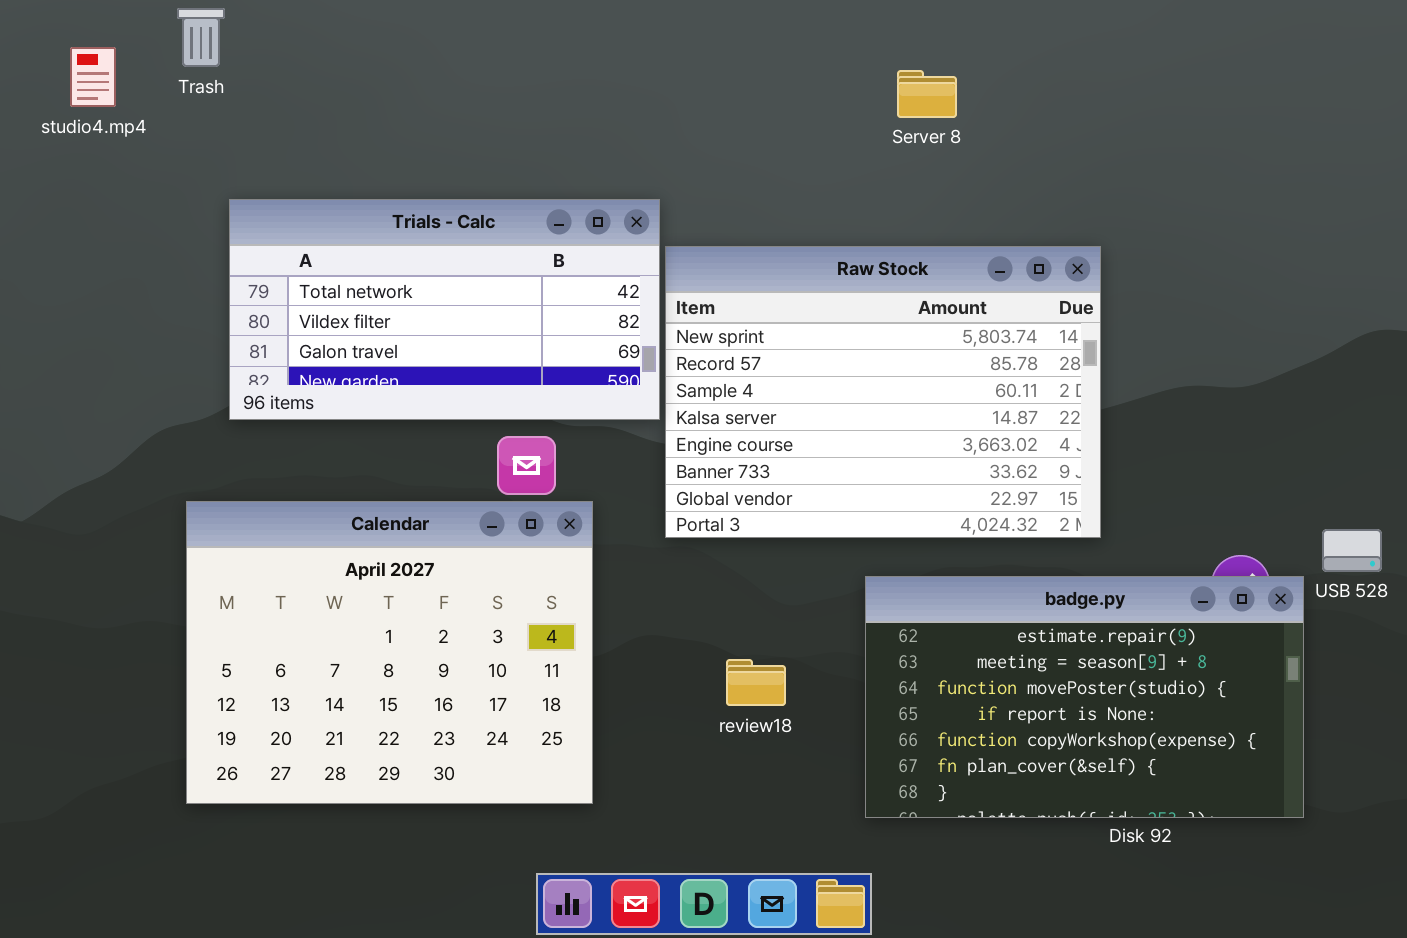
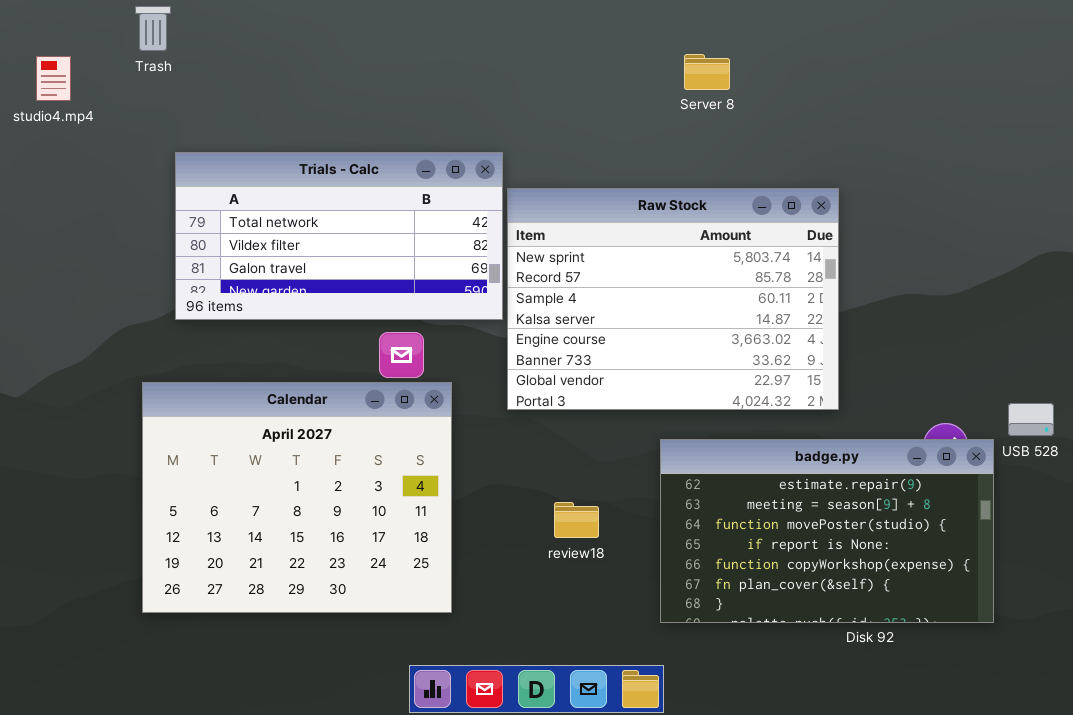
studio4.mp4: [70,47,116,107] -> [36,56,71,101], moved

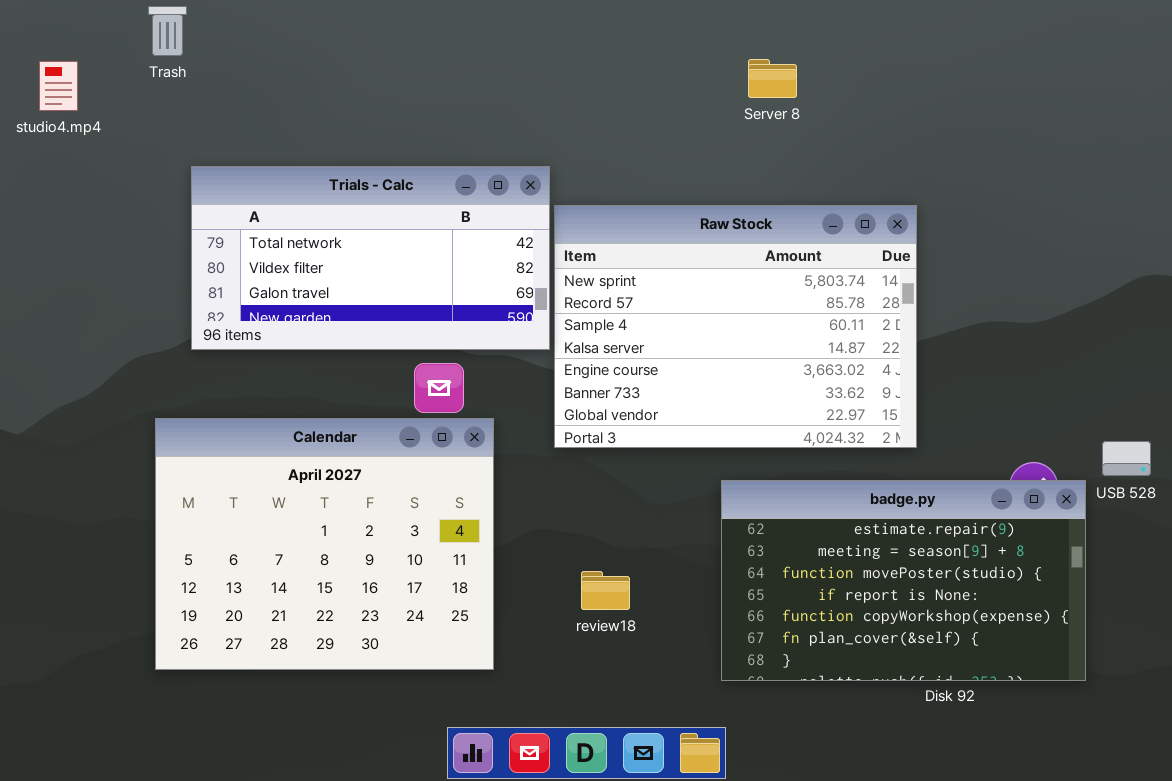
review18: [554,502,599,538] -> [581,571,630,610], moved

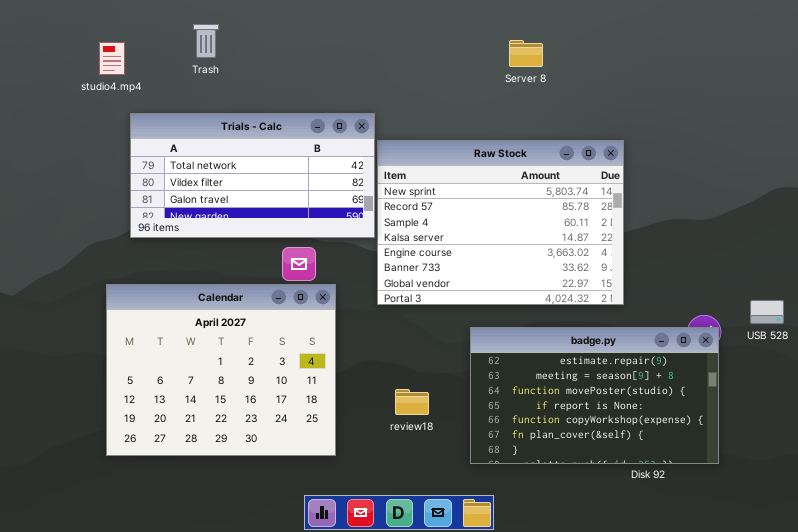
Trash: [148,6,187,56] -> [193,24,219,58], moved
studio4.mp4: [39,61,78,111] -> [99,42,125,75], moved
badge.py: [721,480,1086,681] -> [470,327,719,464], moved

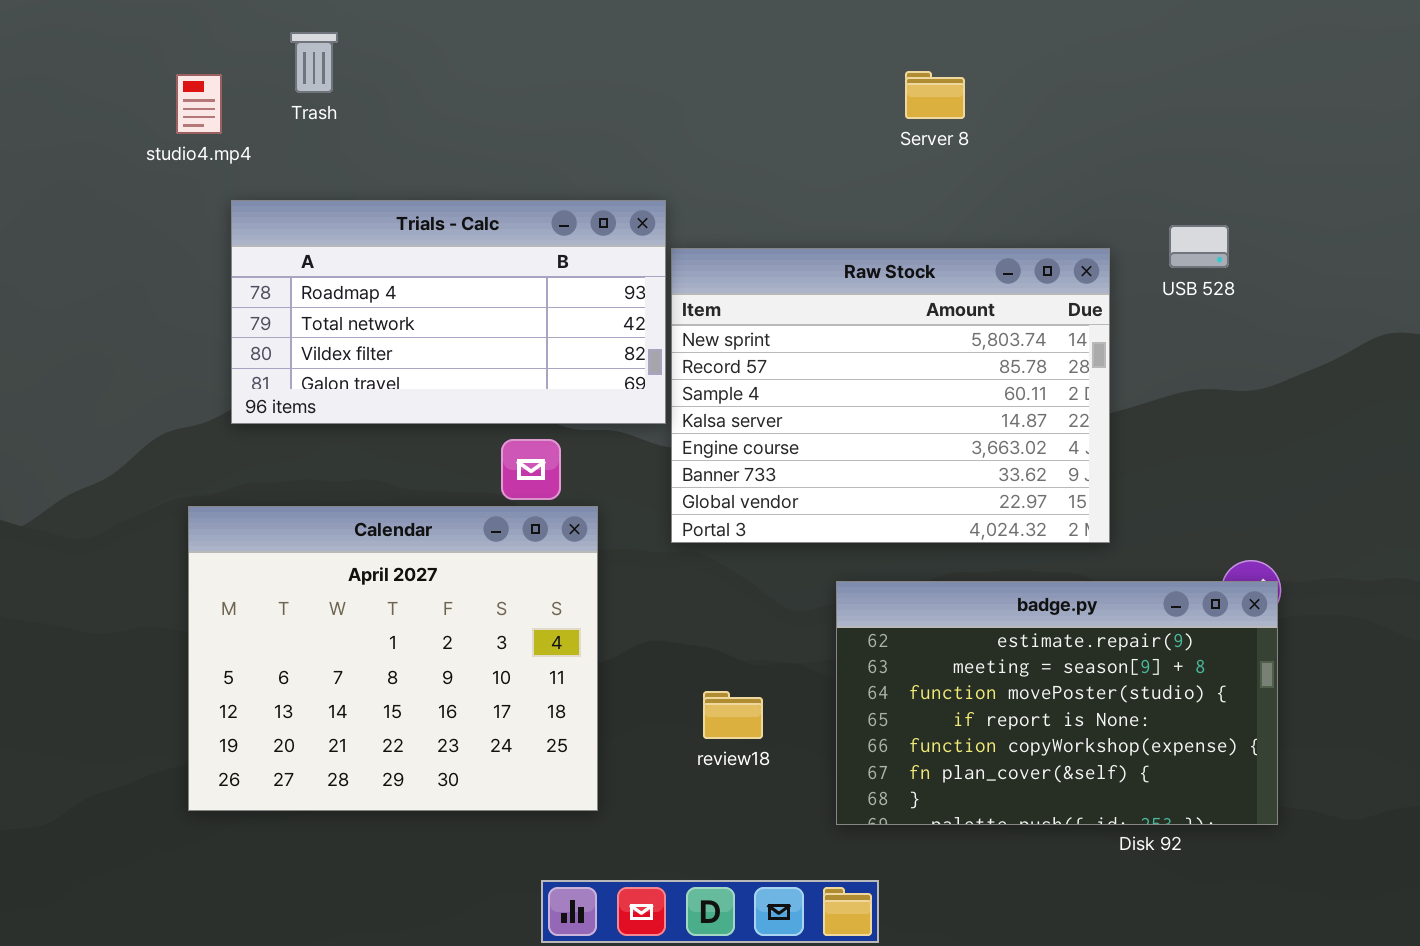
Trash: [193,24,219,58] -> [290,32,338,93], moved
Trials - Calc: [130,113,375,238] -> [231,200,666,424], scrolled up 1 row
USB 528: [750,300,784,324] -> [1169,225,1229,268], moved

